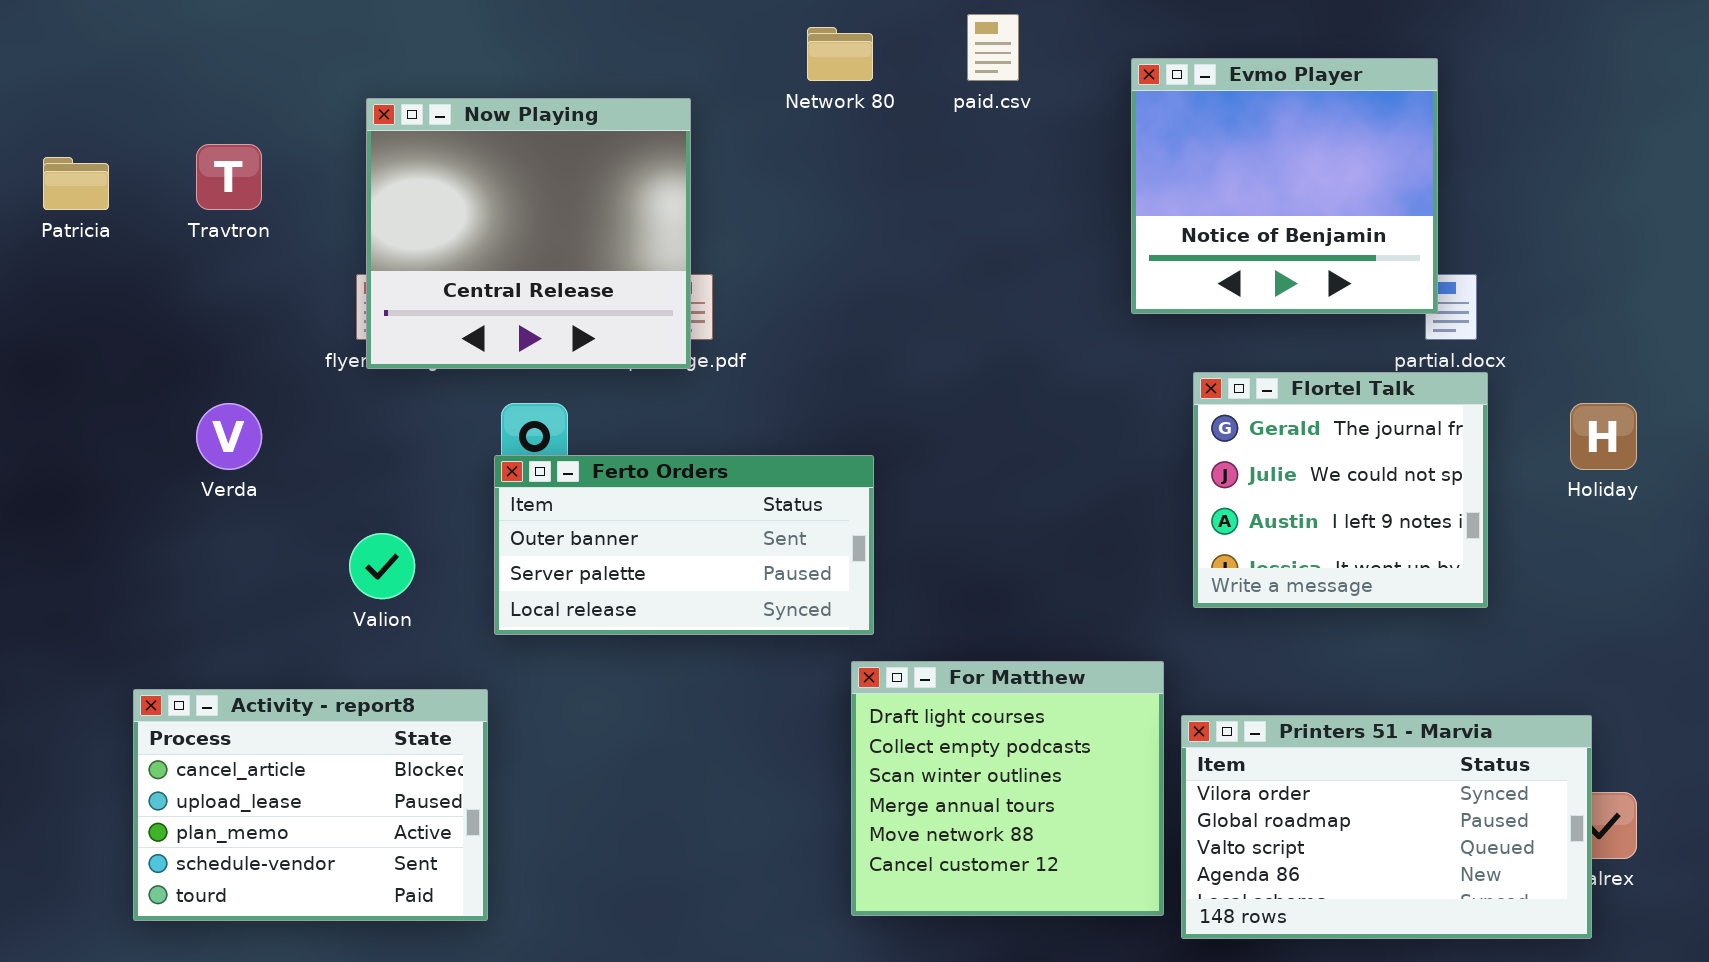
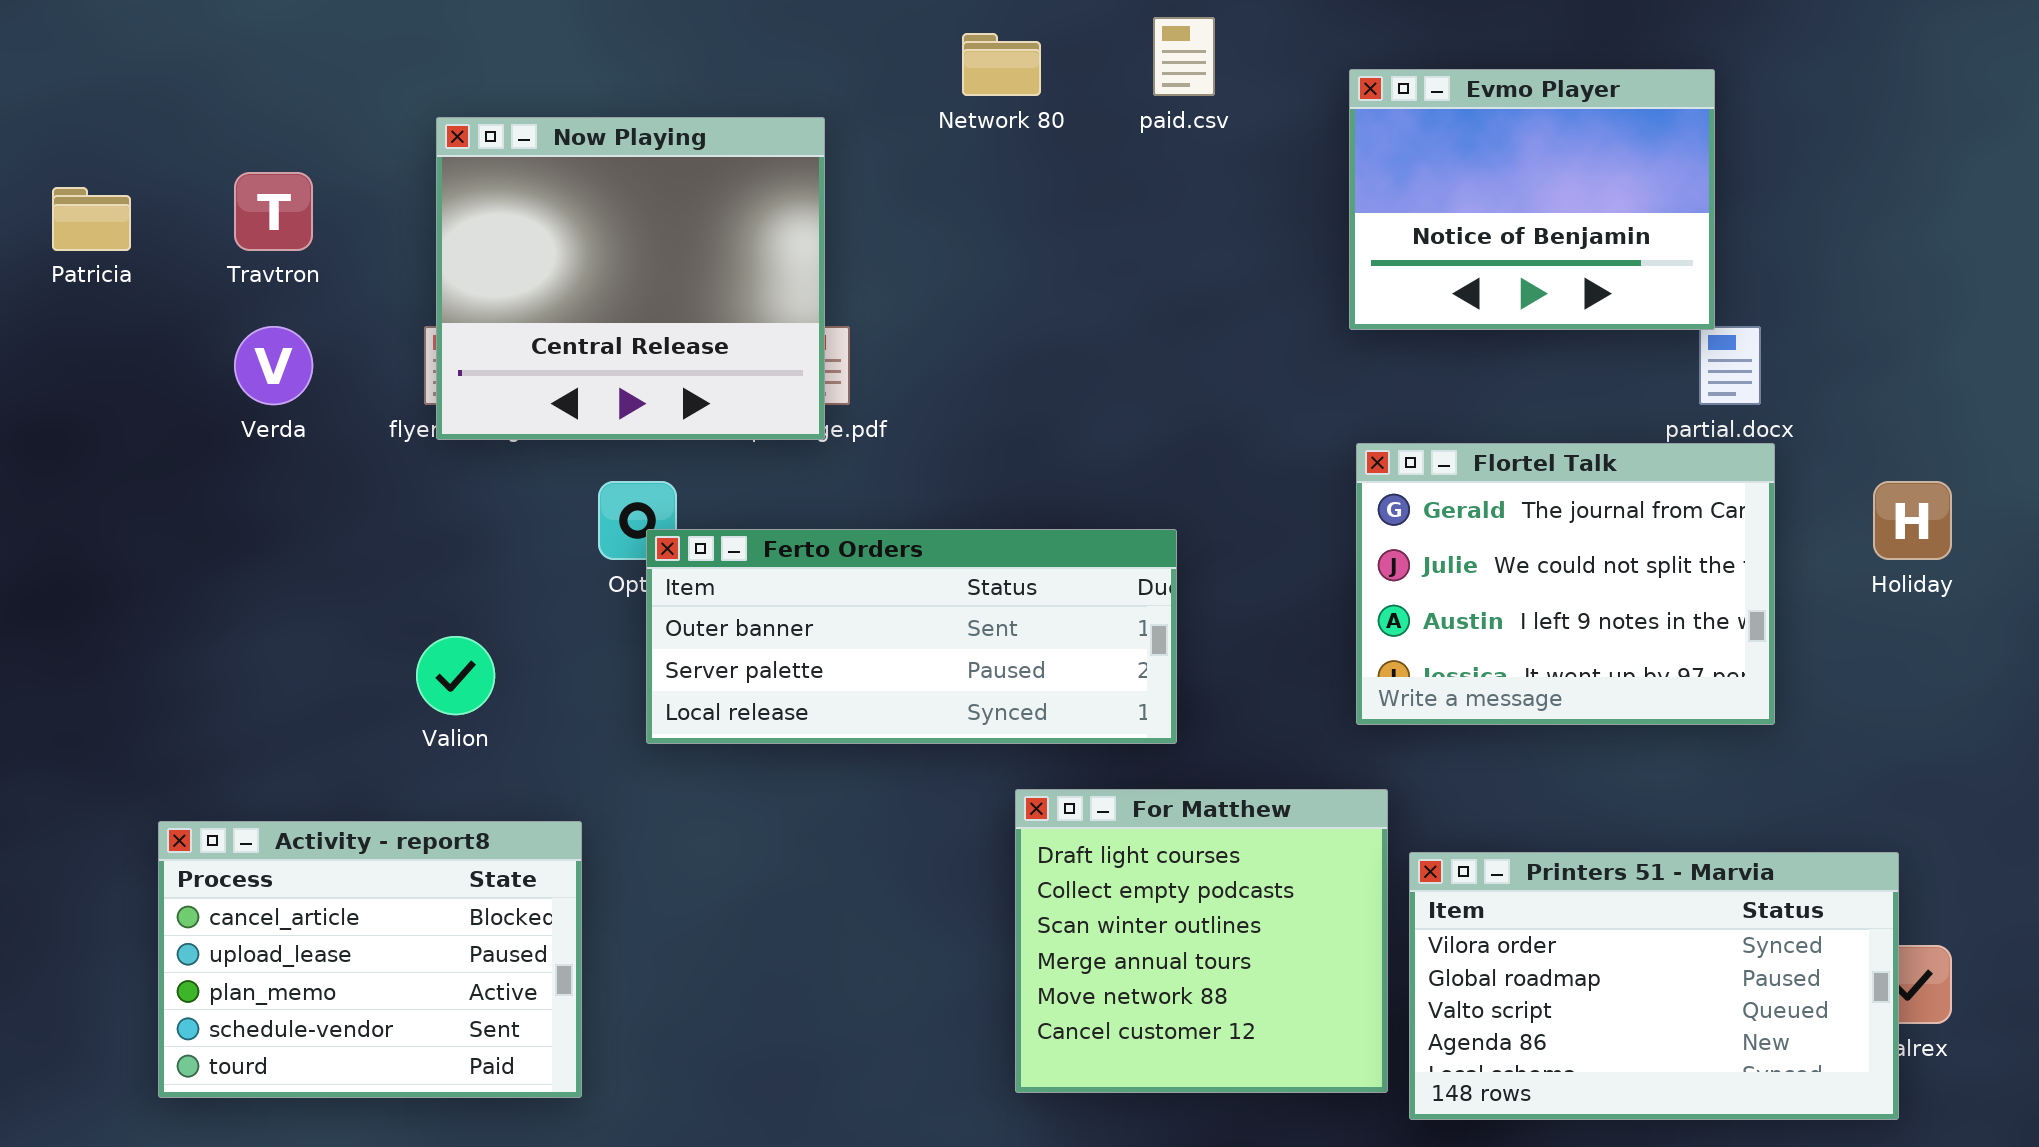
Evmo Player: [1131,58,1438,314] -> [1349,69,1715,330], resized
Flortel Talk: [1193,372,1488,608] -> [1356,443,1775,725], resized
Verda: [196,403,262,470] -> [234,326,313,405], moved
Ferto Orders: [494,455,874,635] -> [646,529,1177,744], moved, resized

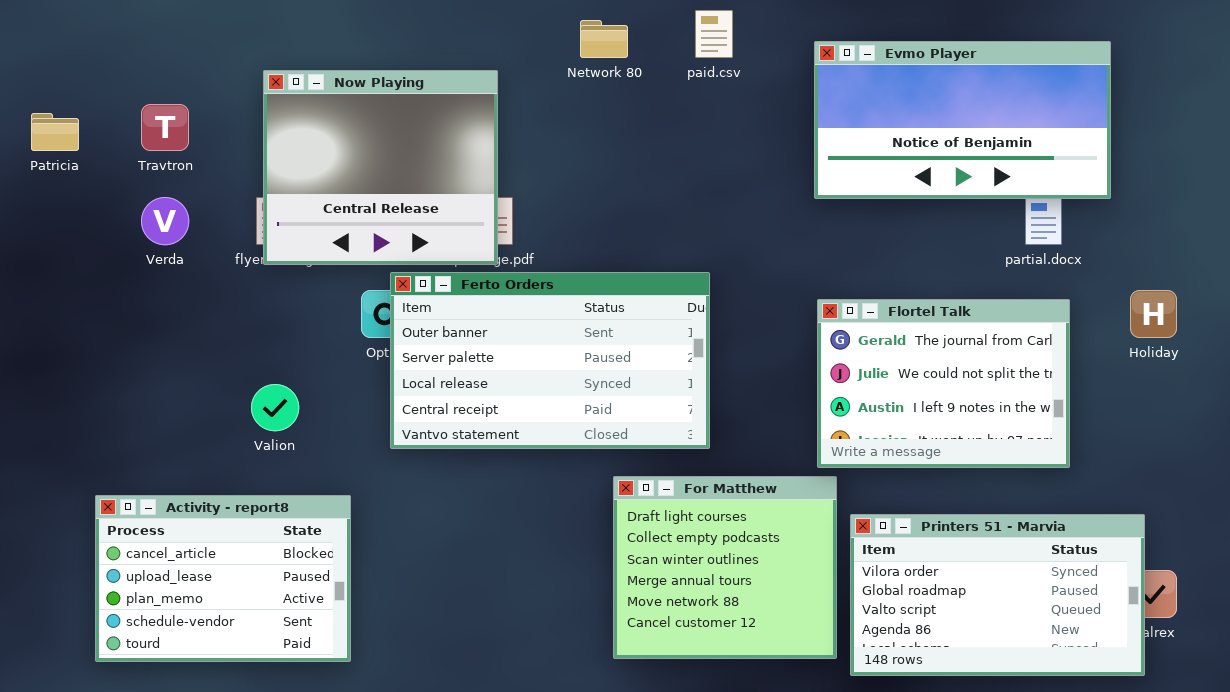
Evmo Player: [1349,69,1715,330] -> [814,41,1111,199], resized
Flortel Talk: [1356,443,1775,725] -> [817,299,1070,468], moved
Ferto Orders: [646,529,1177,744] -> [390,272,710,449], resized

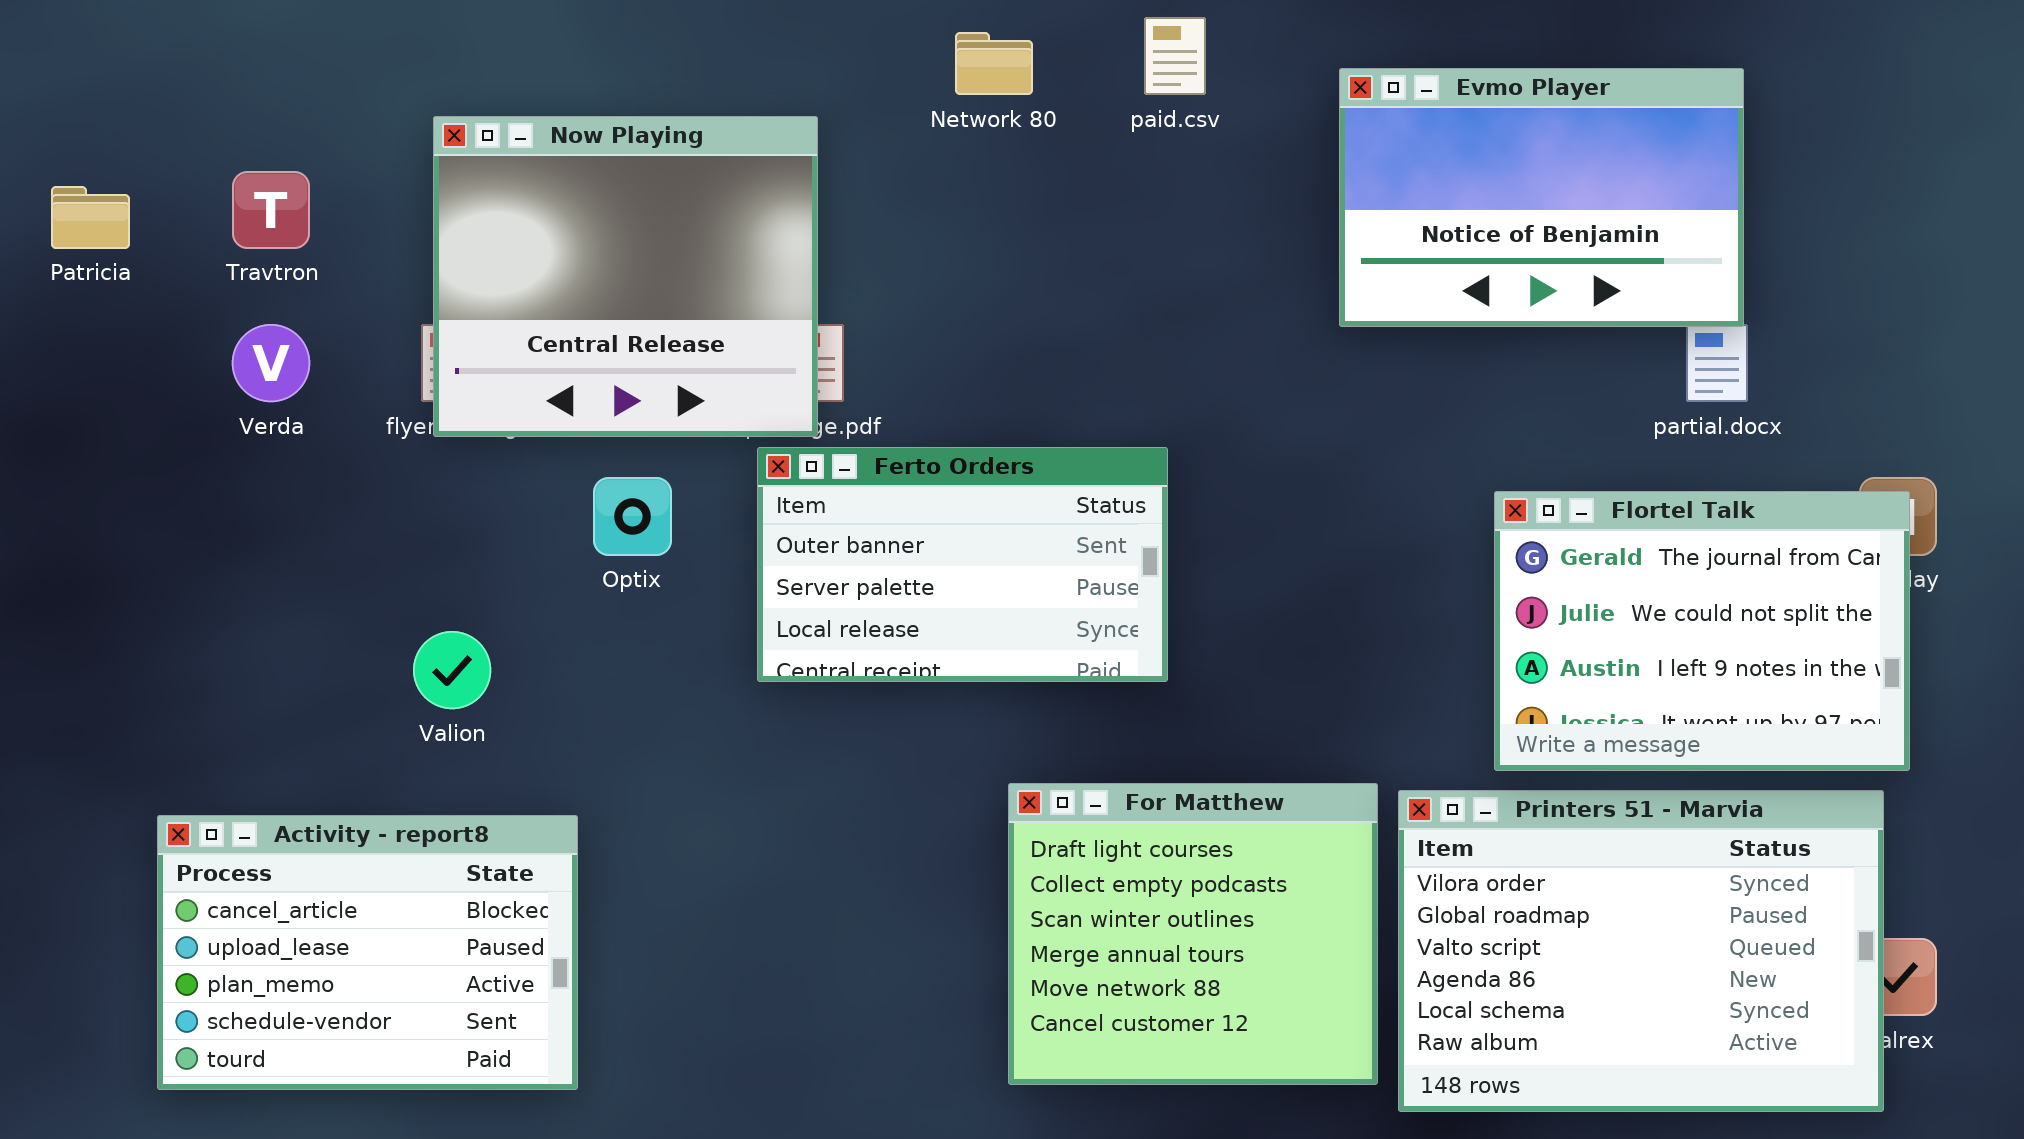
Evmo Player: [814,41,1111,199] -> [1339,68,1744,327], resized
Ferto Orders: [390,272,710,449] -> [757,447,1168,682], resized
Flortel Talk: [817,299,1070,468] -> [1494,491,1910,771], moved
Printers 51 - Marvia: [850,514,1145,676] -> [1398,790,1884,1112], resized

